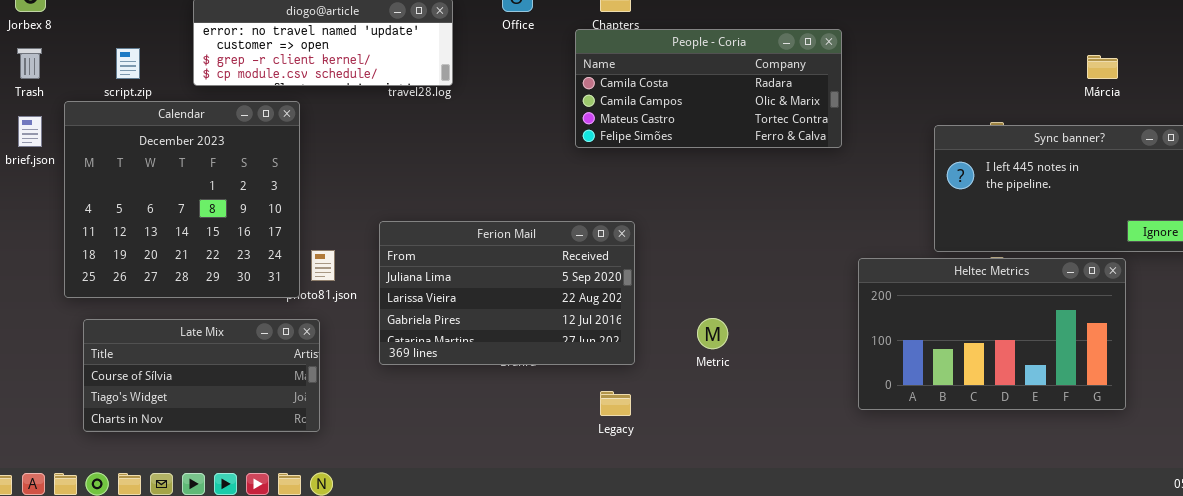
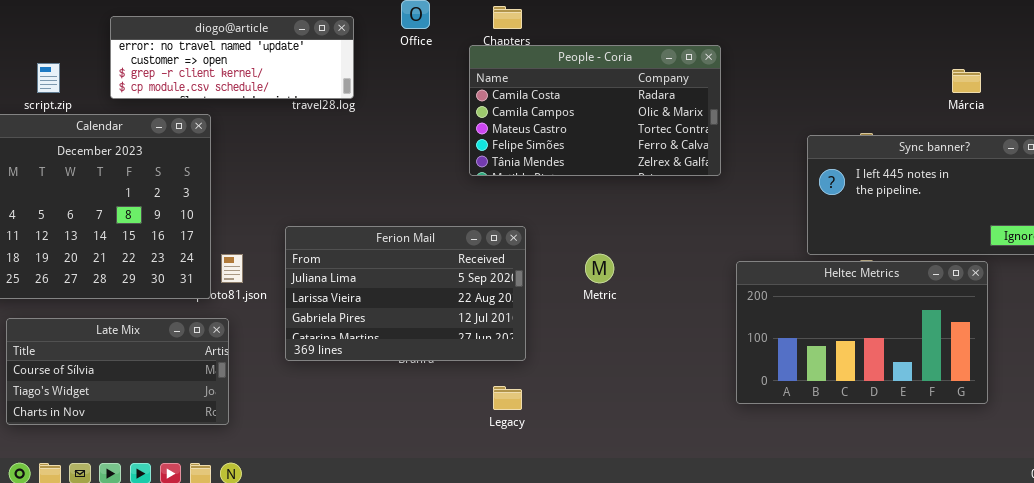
People - Coria: [575,29,842,148] -> [469,45,721,176], resized
Metric: [697,318,728,349] -> [585,254,614,283], moved

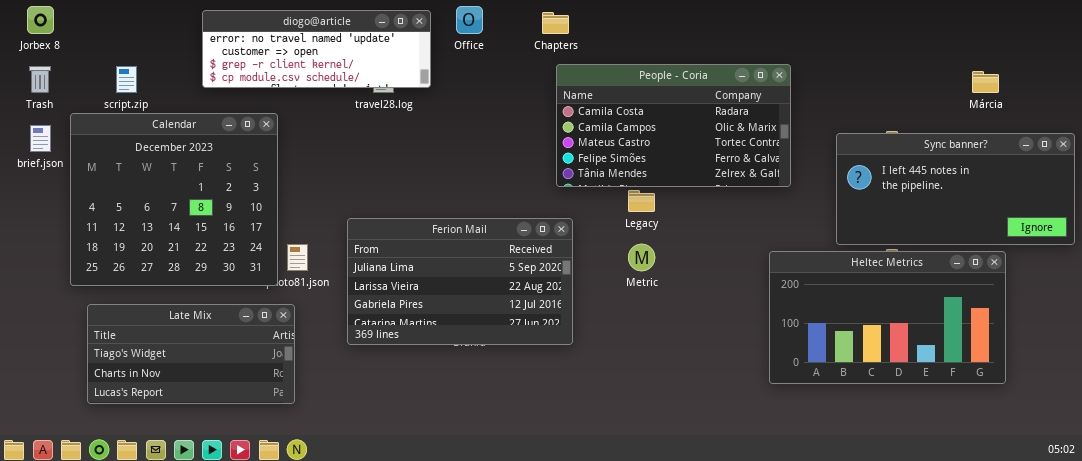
diogo@article: [110,16,354,99] -> [202,10,431,88], moved
People - Coria: [469,45,721,176] -> [556,64,791,187], moved
Late Mix: [6,318,229,425] -> [87,304,295,404], scrolled down 1 row
Legacy: [493,386,522,410] -> [628,190,655,212], moved

